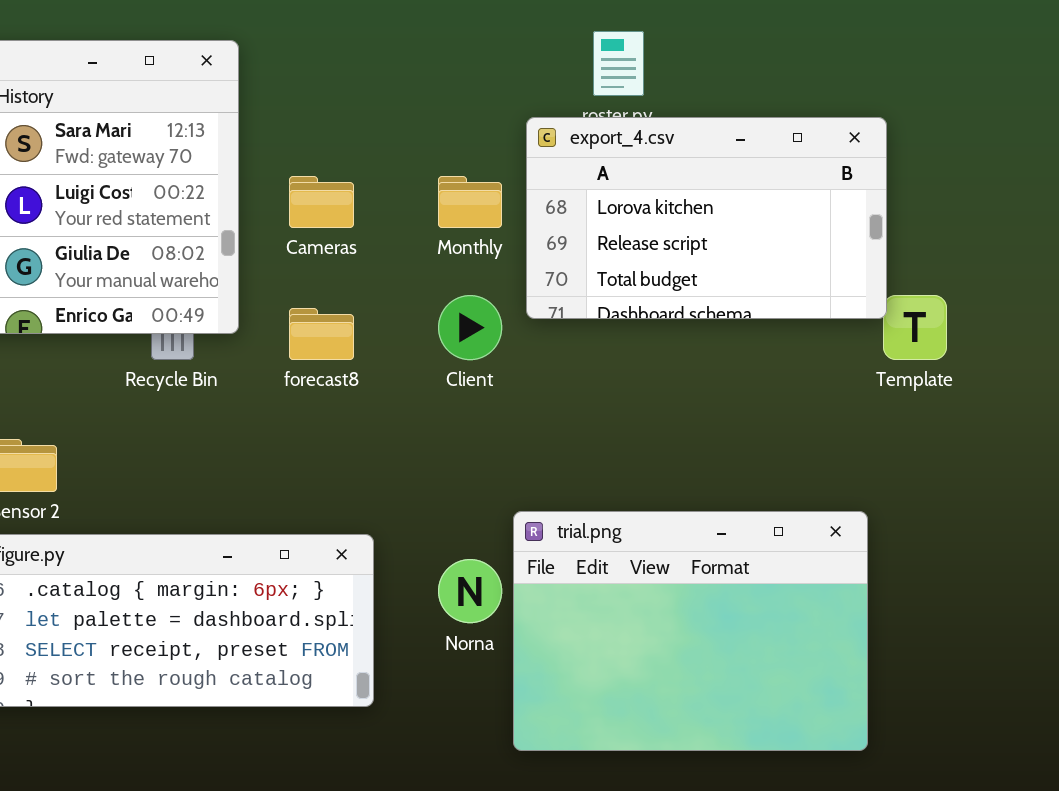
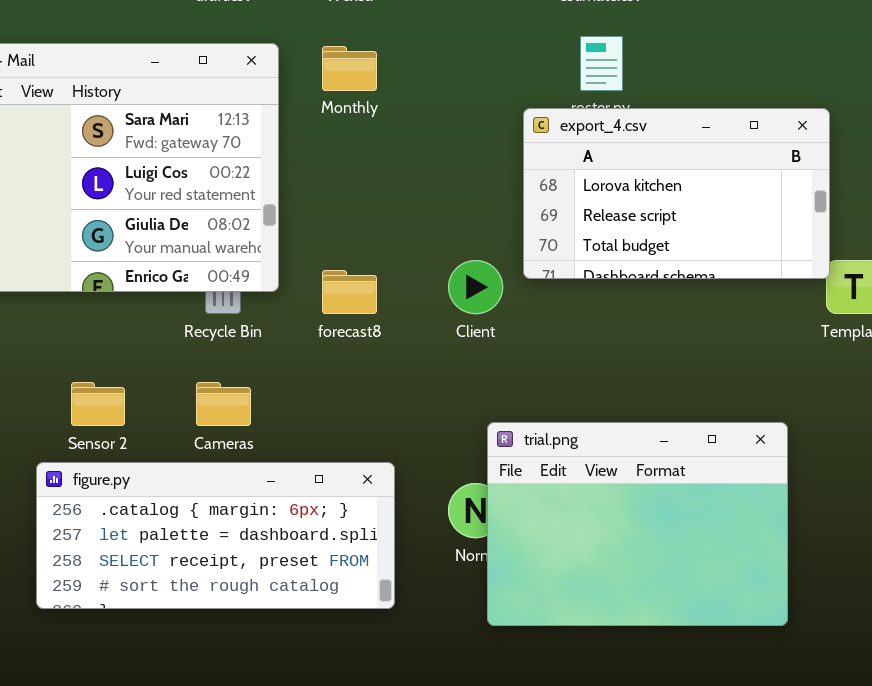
Cameras: [289,176,354,228] -> [196,382,251,426], moved
Monthly: [438,176,502,228] -> [322,46,377,91], moved
trial.png: [513,511,868,751] -> [487,422,788,626], moved

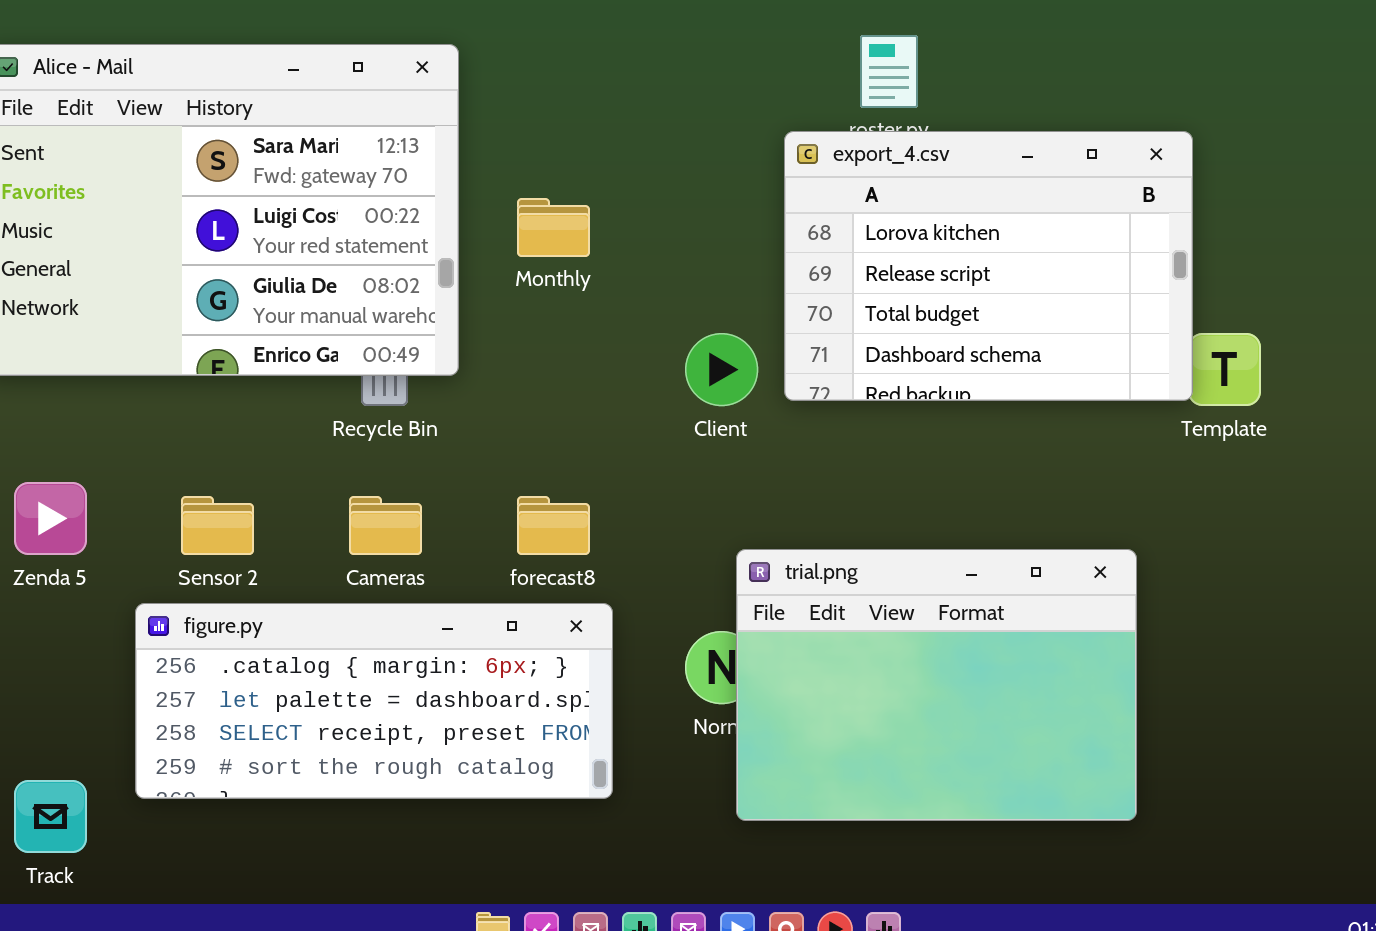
Monthly: [322,46,377,91] -> [517,198,590,257], moved
export_4.csv: [523,108,830,279] -> [784,131,1193,401], resized
forecast8: [322,270,377,314] -> [517,496,590,555], moved

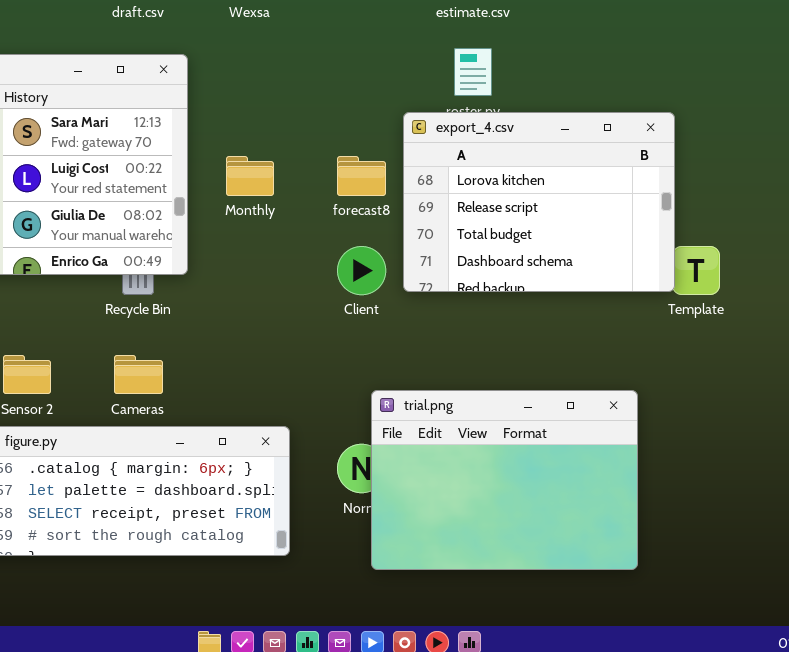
forecast8: [517,496,590,555] -> [337,156,386,196], moved

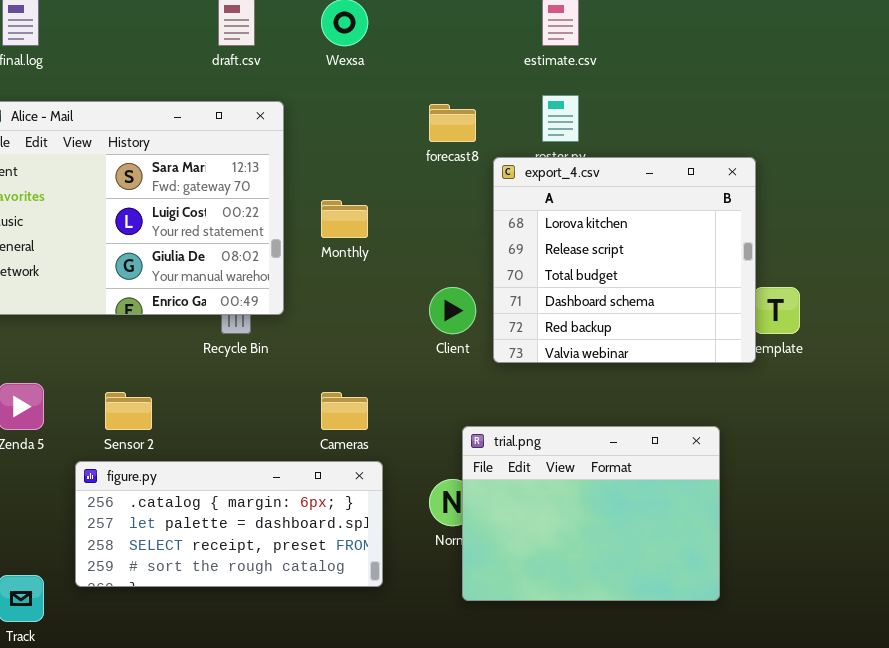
export_4.csv: [403,112,675,292] -> [493,157,756,363], resized
forecast8: [337,156,386,196] -> [429,104,476,142], moved
Cameras: [114,355,163,394] -> [321,392,368,430], moved

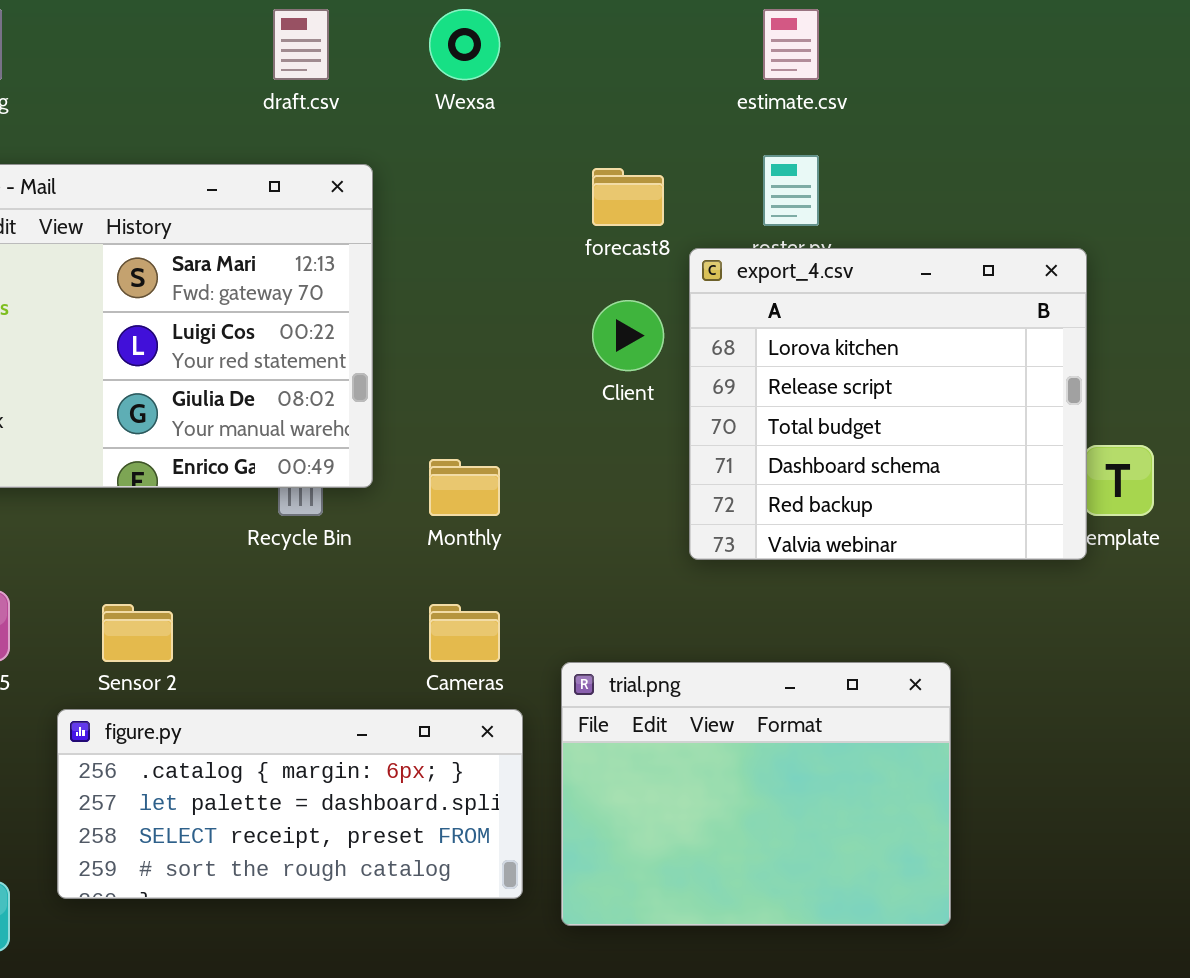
Monthly: [321,200,368,238] -> [429,459,500,516], moved
Client: [429,287,476,334] -> [592,300,664,371], moved
trial.png: [462,426,720,601] -> [561,662,951,926], moved

